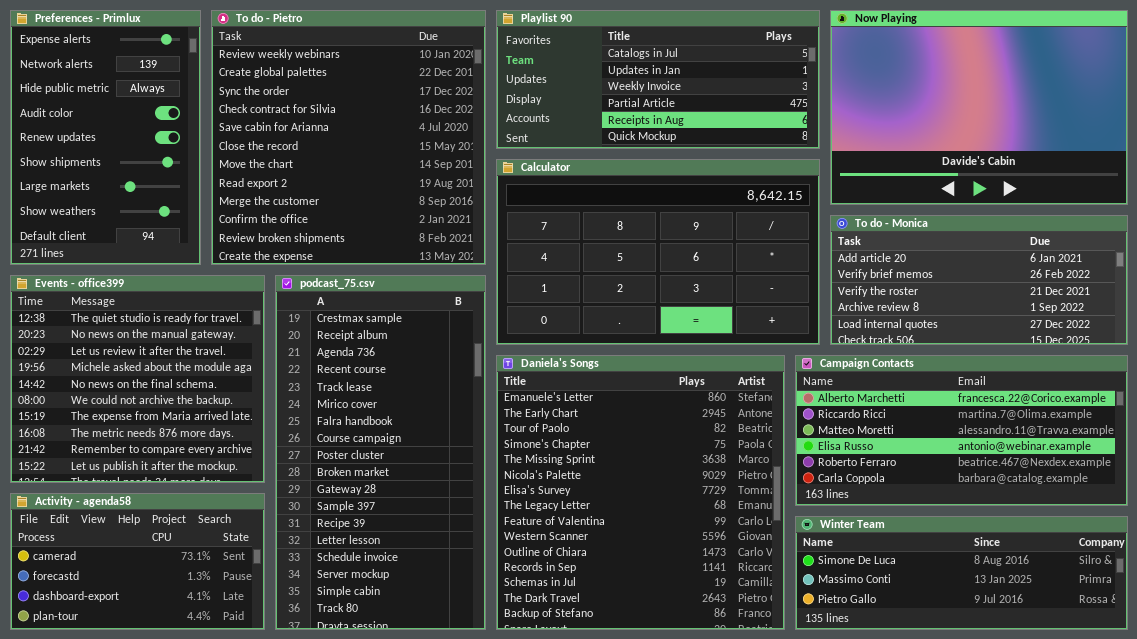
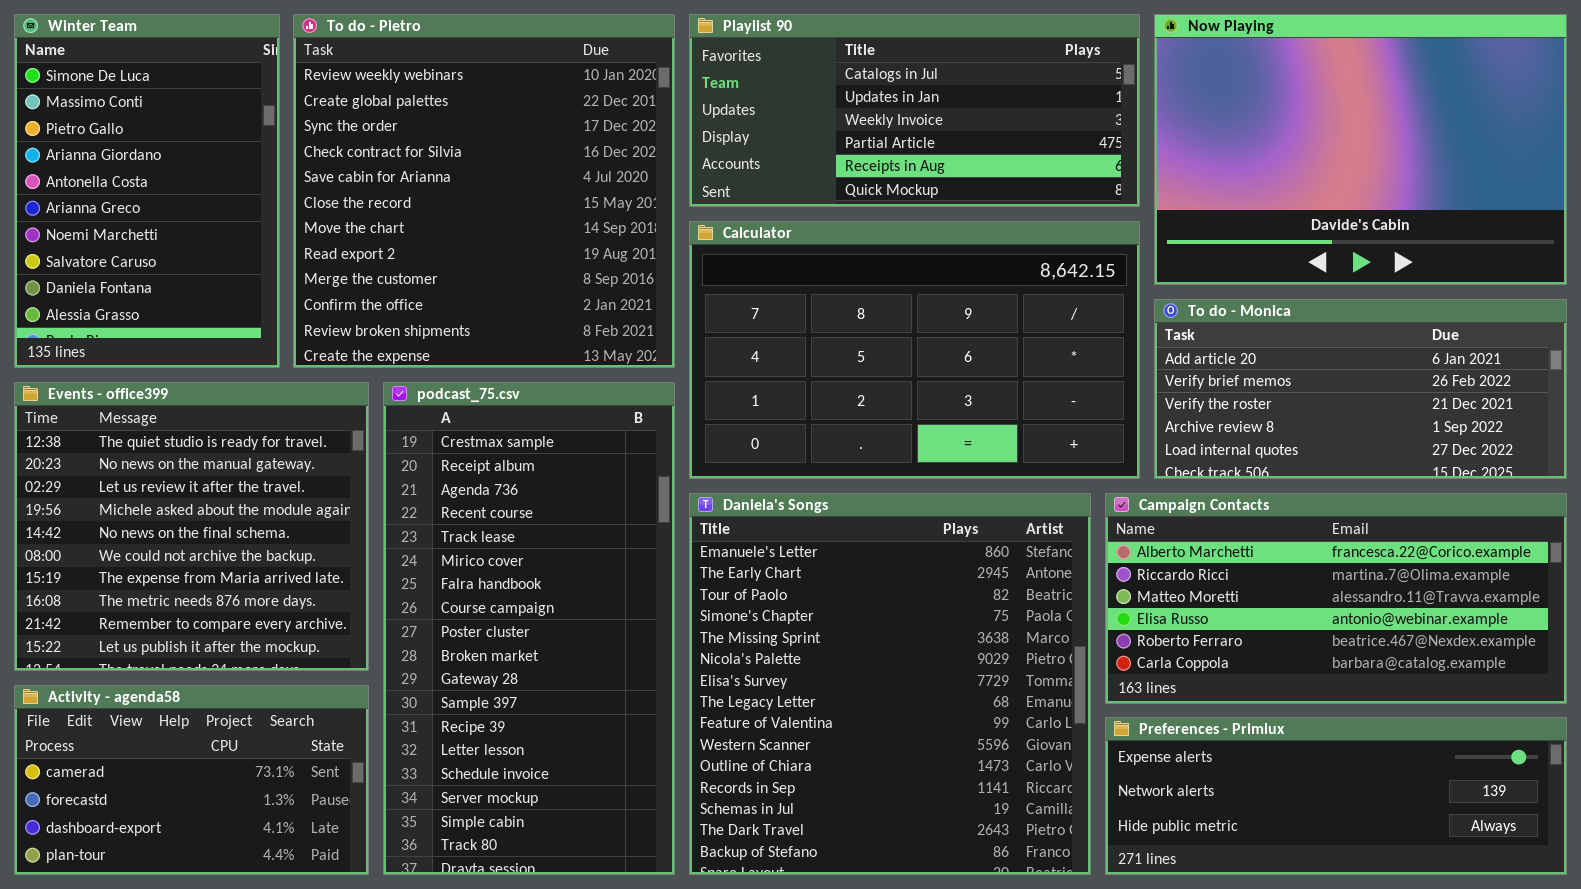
Preferences - Primlux: [10,10,201,265] -> [1105,717,1567,875], moved, resized
Winter Team: [795,516,1128,630] -> [14,14,280,368], moved, resized

